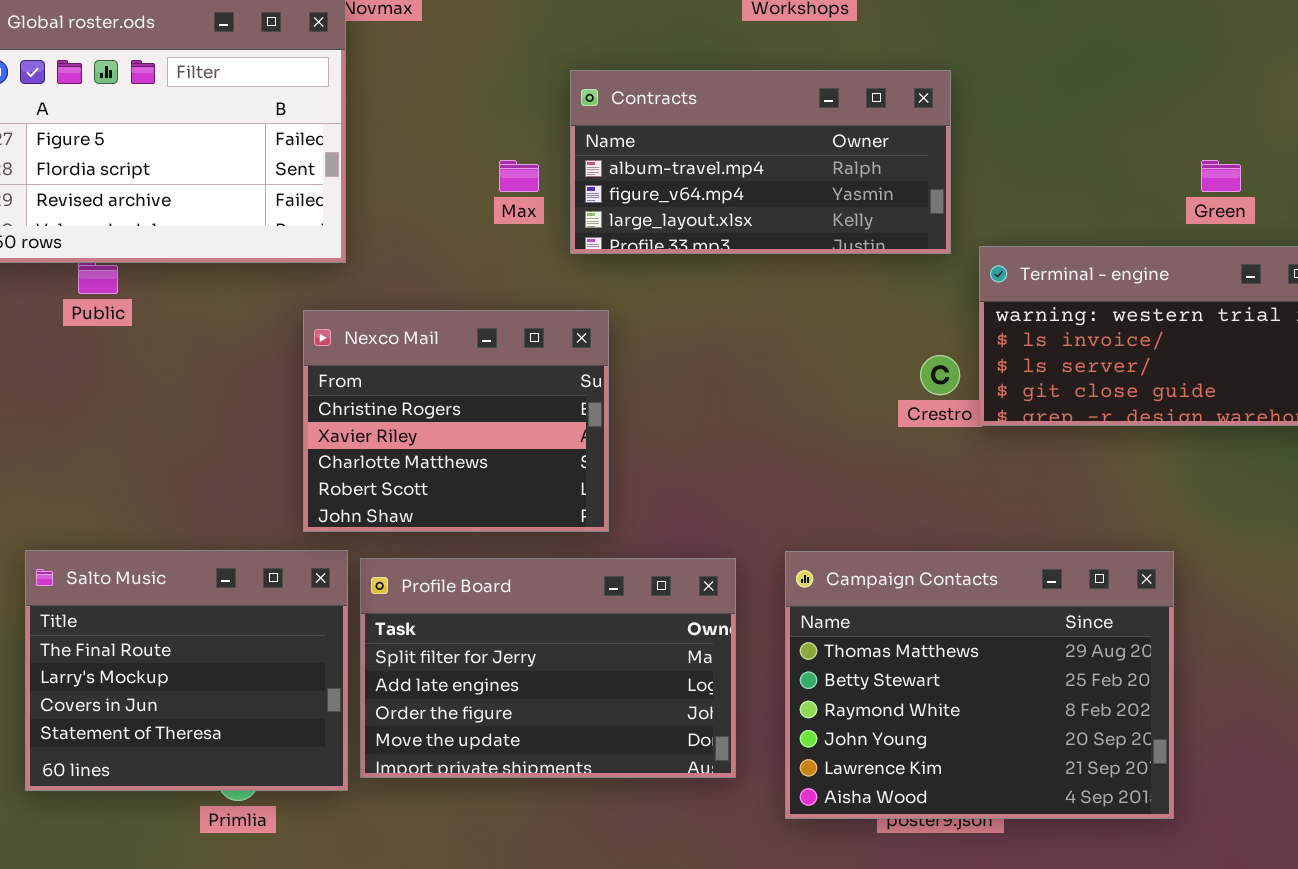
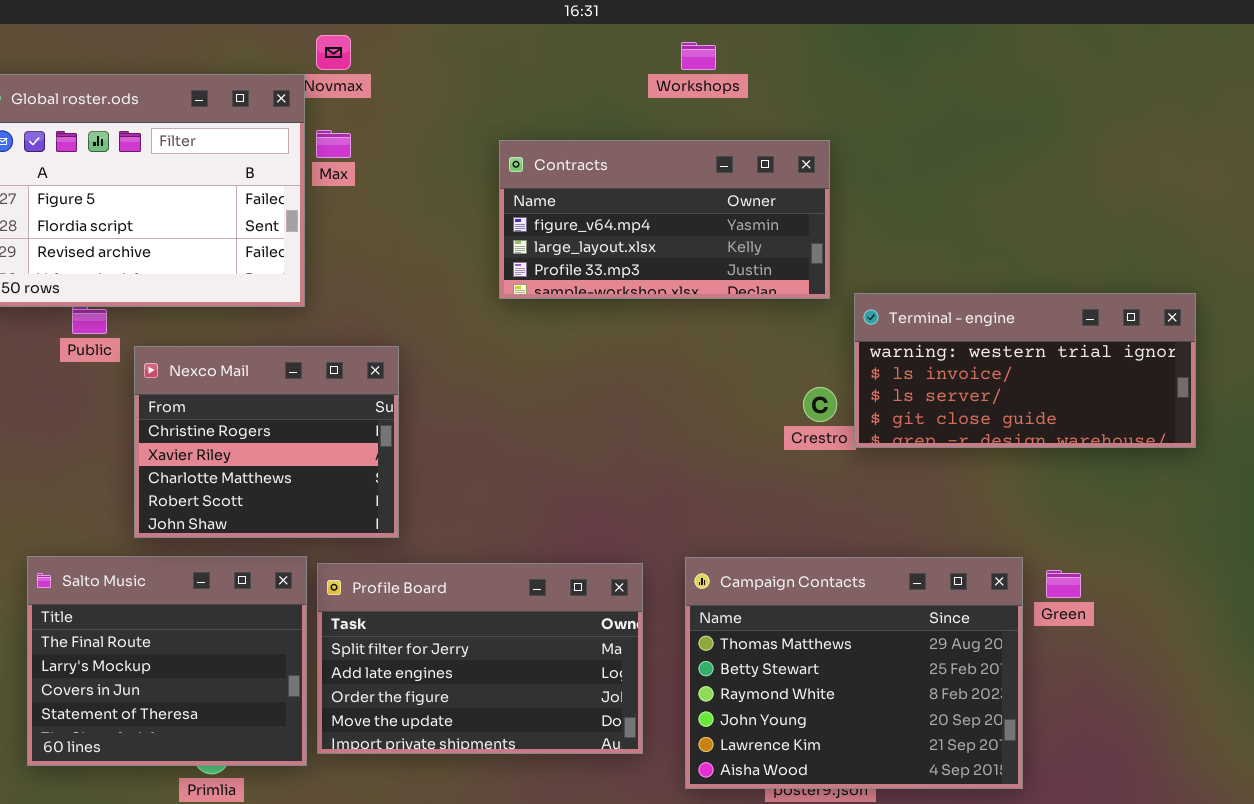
Contracts: [570,70,951,254] -> [499,140,830,299], scrolled down 1 row
Max: [499,160,539,192] -> [316,130,351,158], moved
Green: [1201,160,1241,192] -> [1046,570,1081,598], moved
Nexco Mail: [303,310,609,532] -> [134,346,399,538], moved

